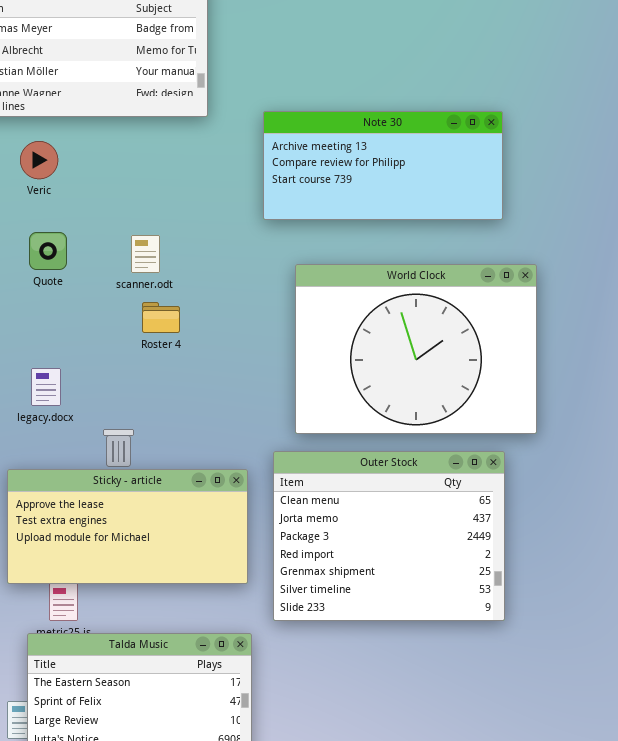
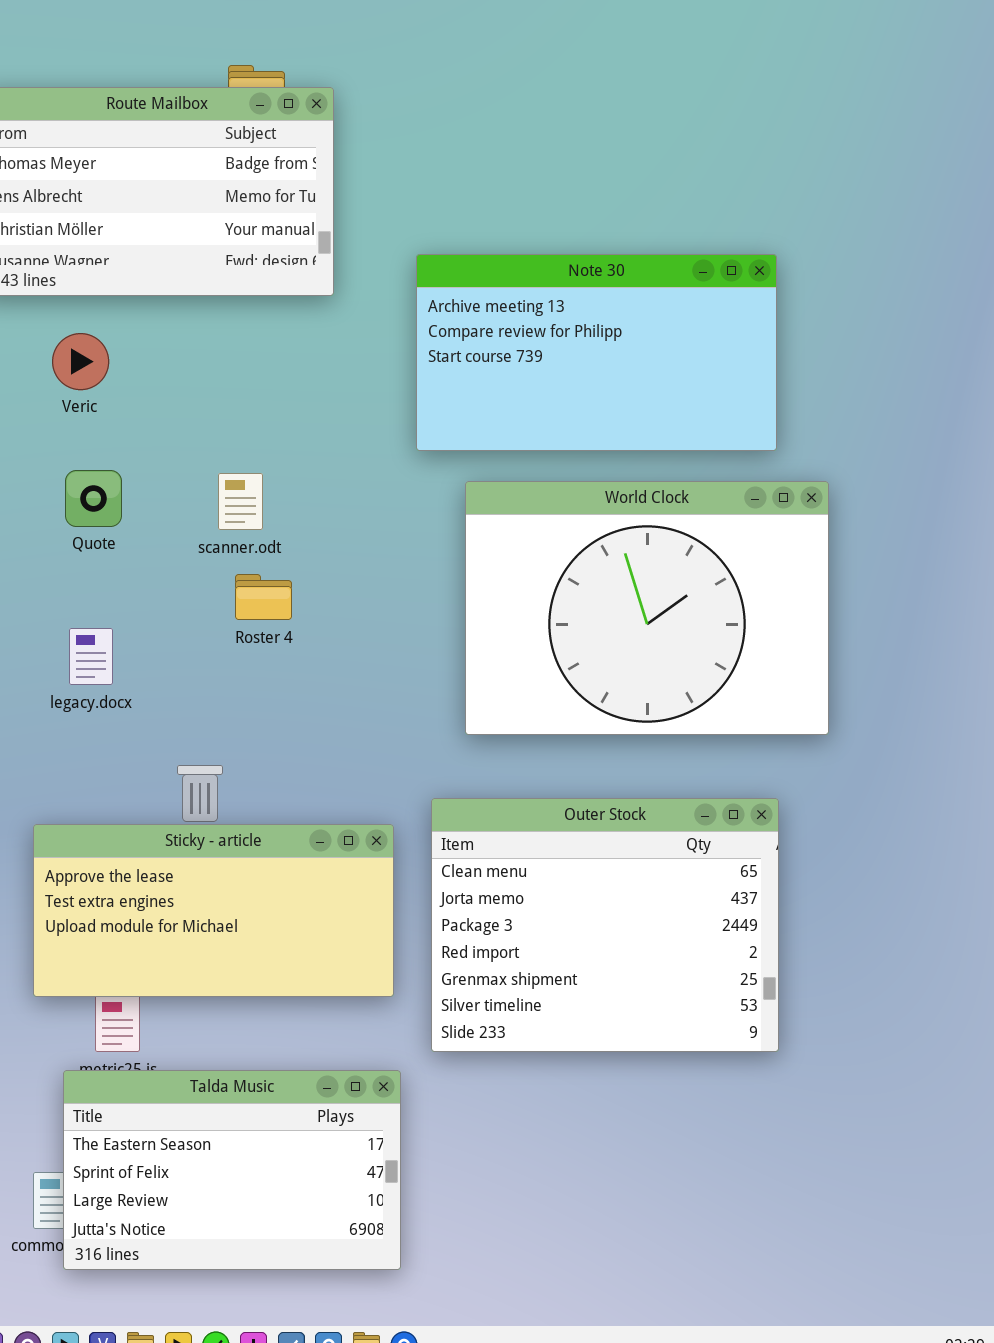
Note 30: [263,111,503,220] -> [416,254,777,451], resized
World Clock: [295,264,537,434] -> [465,481,829,735], moved
legacy.docx: [31,368,61,406] -> [69,628,113,685], moved

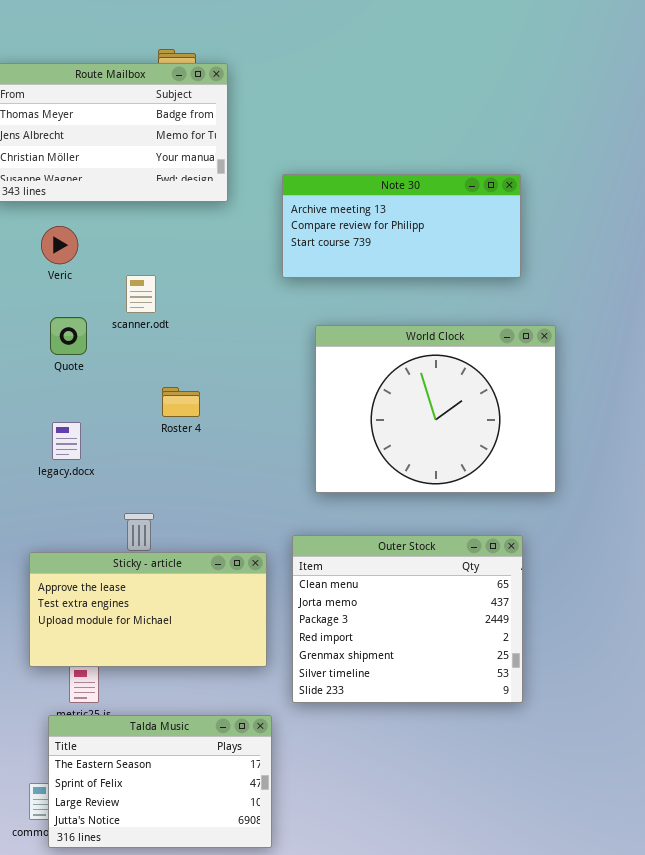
Note 30: [416,254,777,451] -> [282,174,521,278], resized
scanner.odt: [218,473,263,530] -> [126,275,156,313], moved

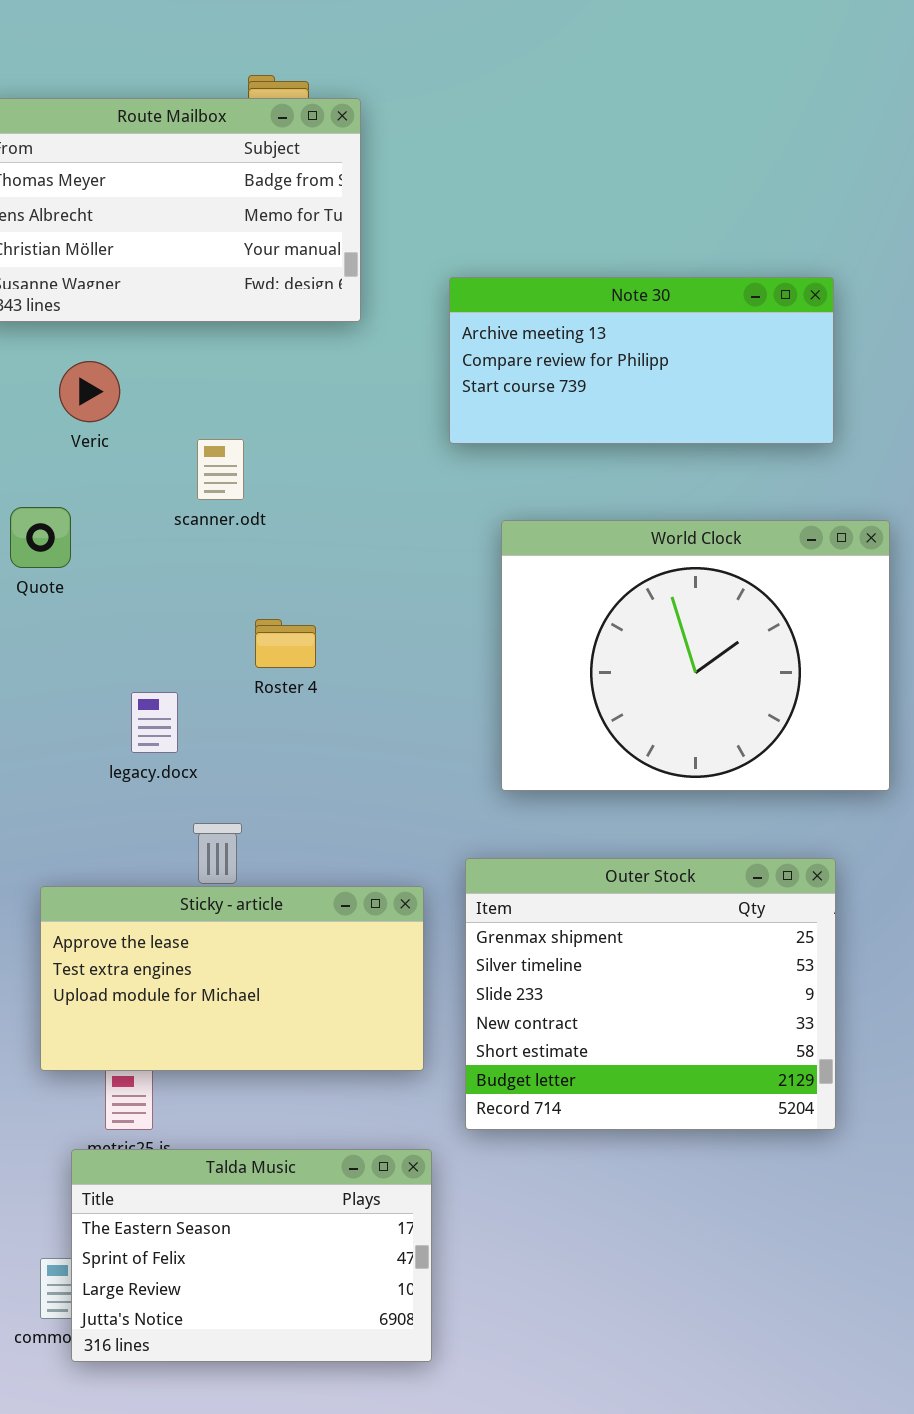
Quote: [50,317,87,355] -> [10,507,71,568], moved
legacy.docx: [52,422,81,460] -> [131,692,178,753], moved
Outer Stock: [292,535,523,703] -> [465,858,836,1130], scrolled down 4 rows

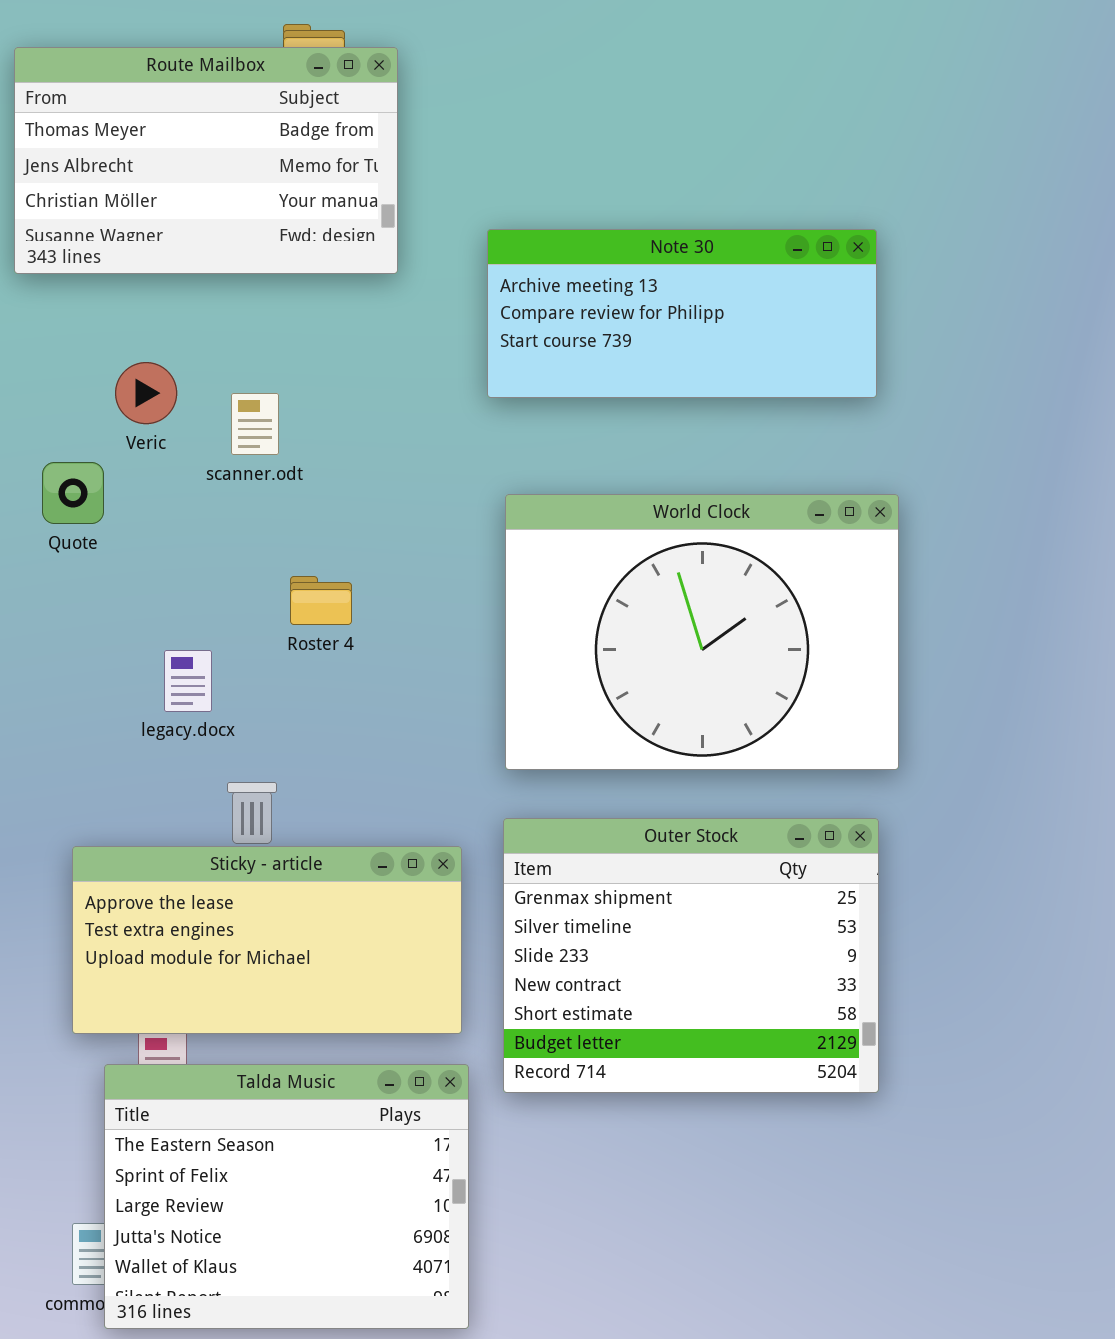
Veric: [59,361,120,422] -> [115,362,177,424], moved
World Clock: [501,520,890,791] -> [505,494,899,770], moved
Talda Music: [71,1149,432,1362] -> [104,1064,469,1329], resized

